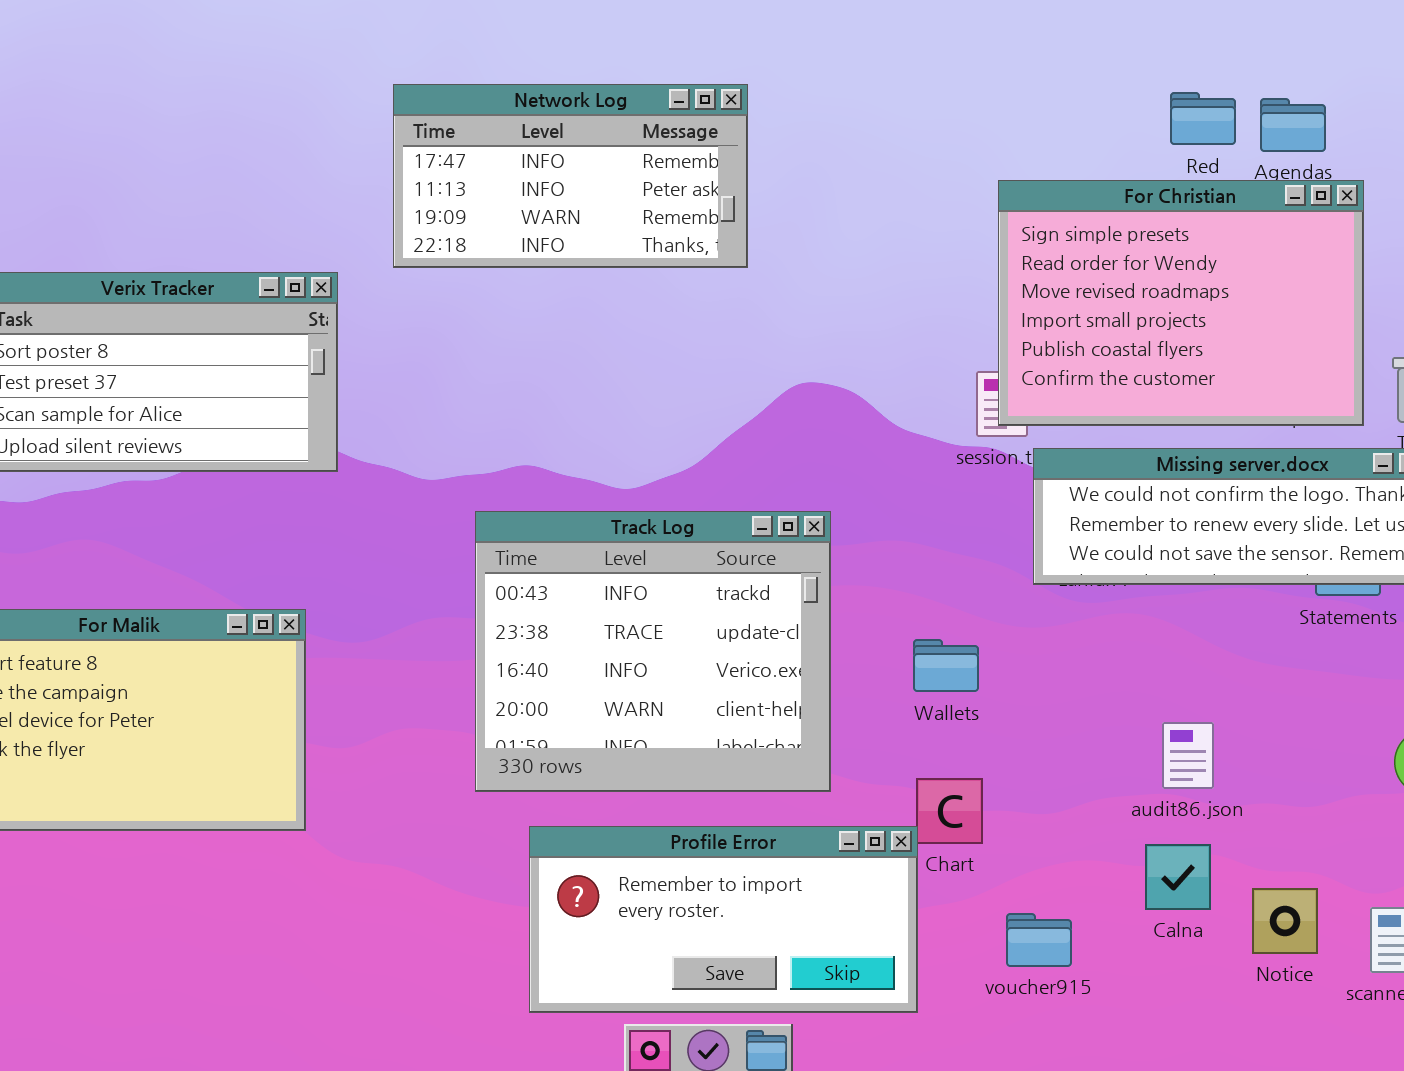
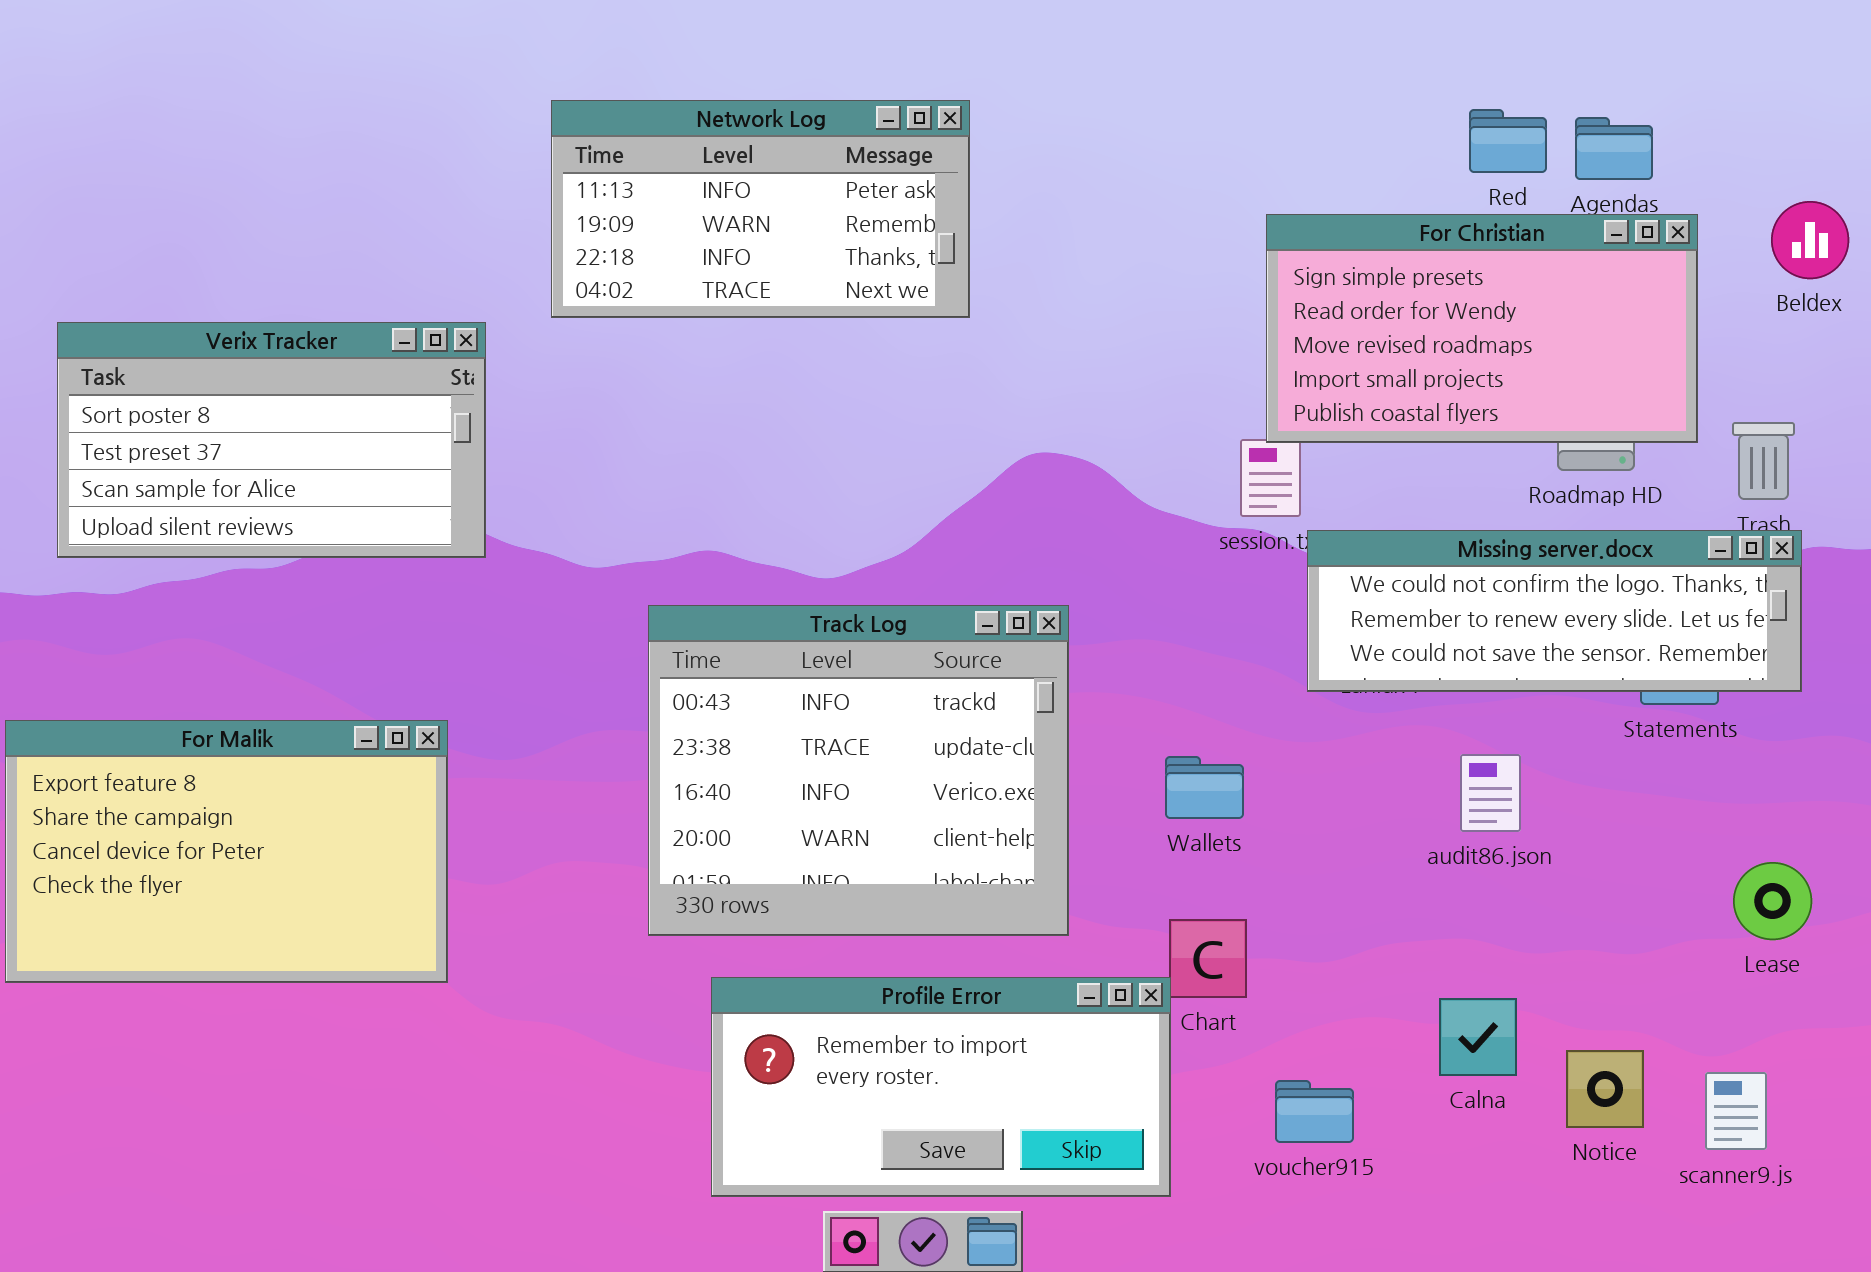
Network Log: [393,84,748,268] -> [551,100,970,318], scrolled down 1 row
For Christian: [998,180,1364,426] -> [1266,214,1698,443], resized
audit86.json: [1162,722,1214,789] -> [1460,754,1521,832], moved

